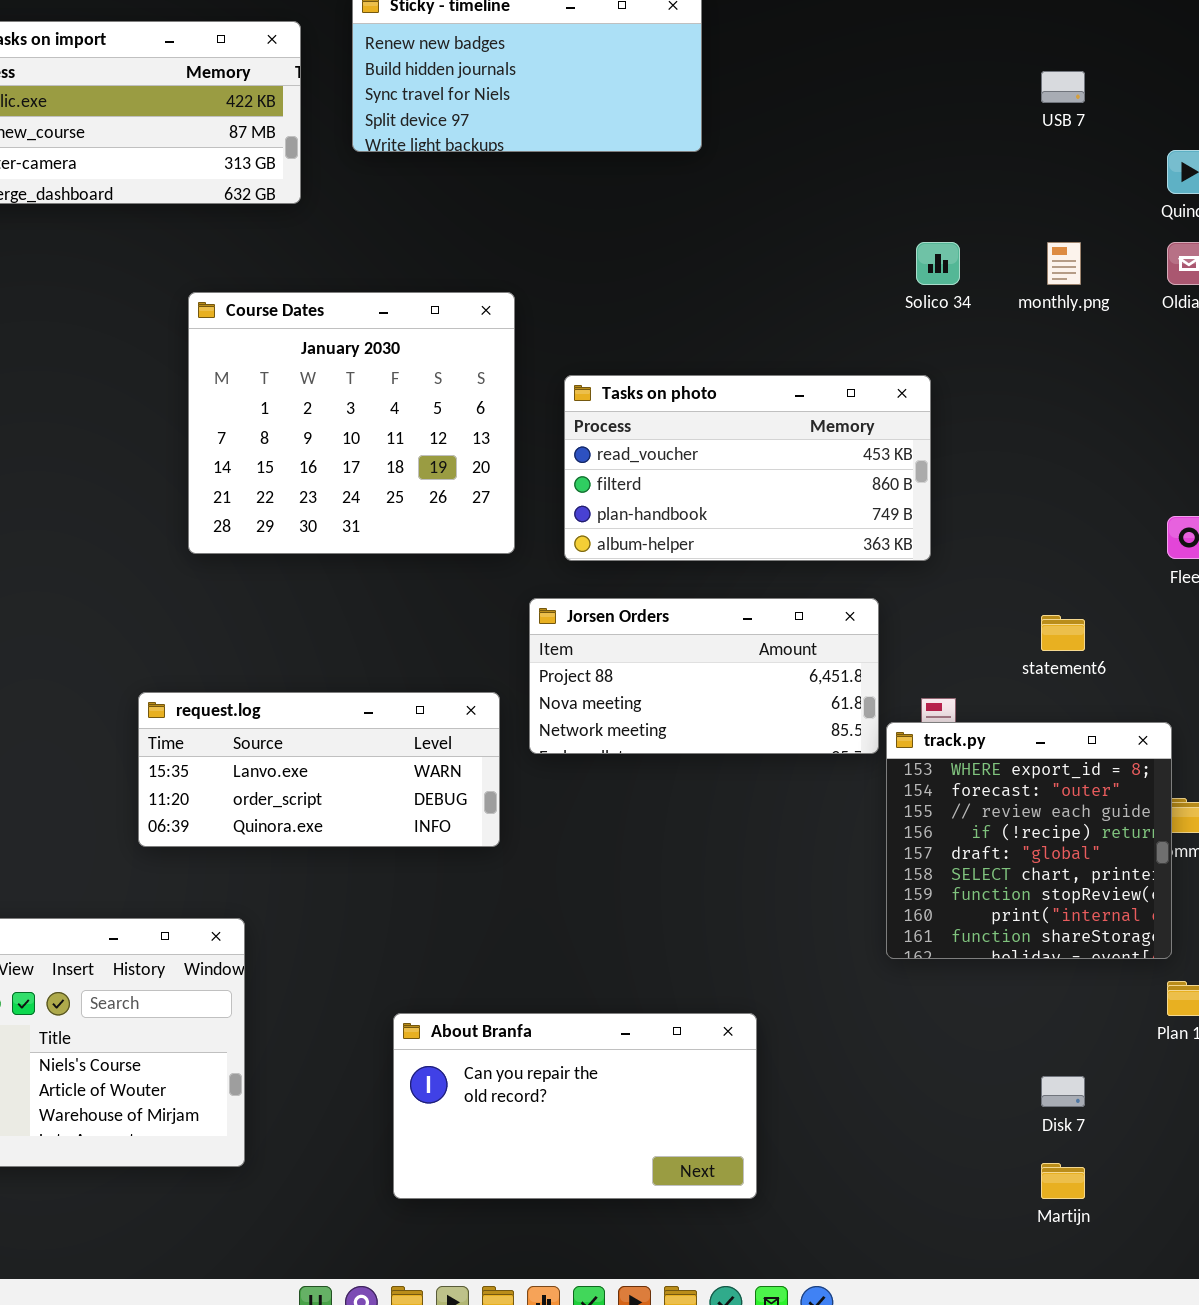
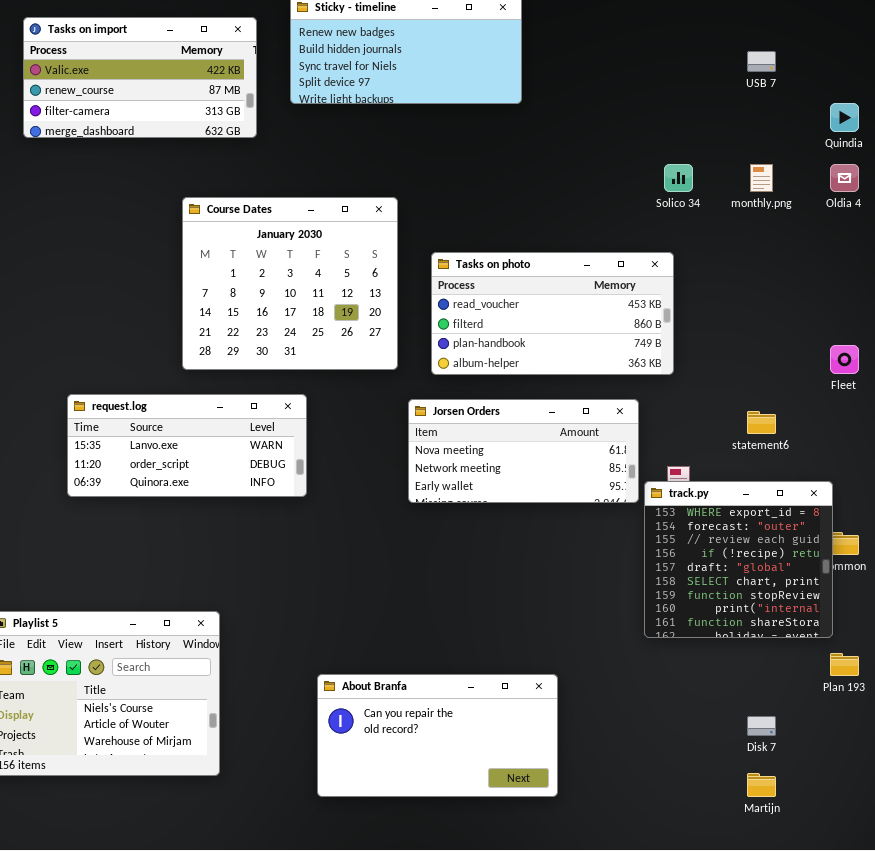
Jorsen Orders: [529,598,879,754] -> [408,399,639,503], scrolled down 1 row
request.log: [138,692,500,847] -> [67,394,307,497], moved

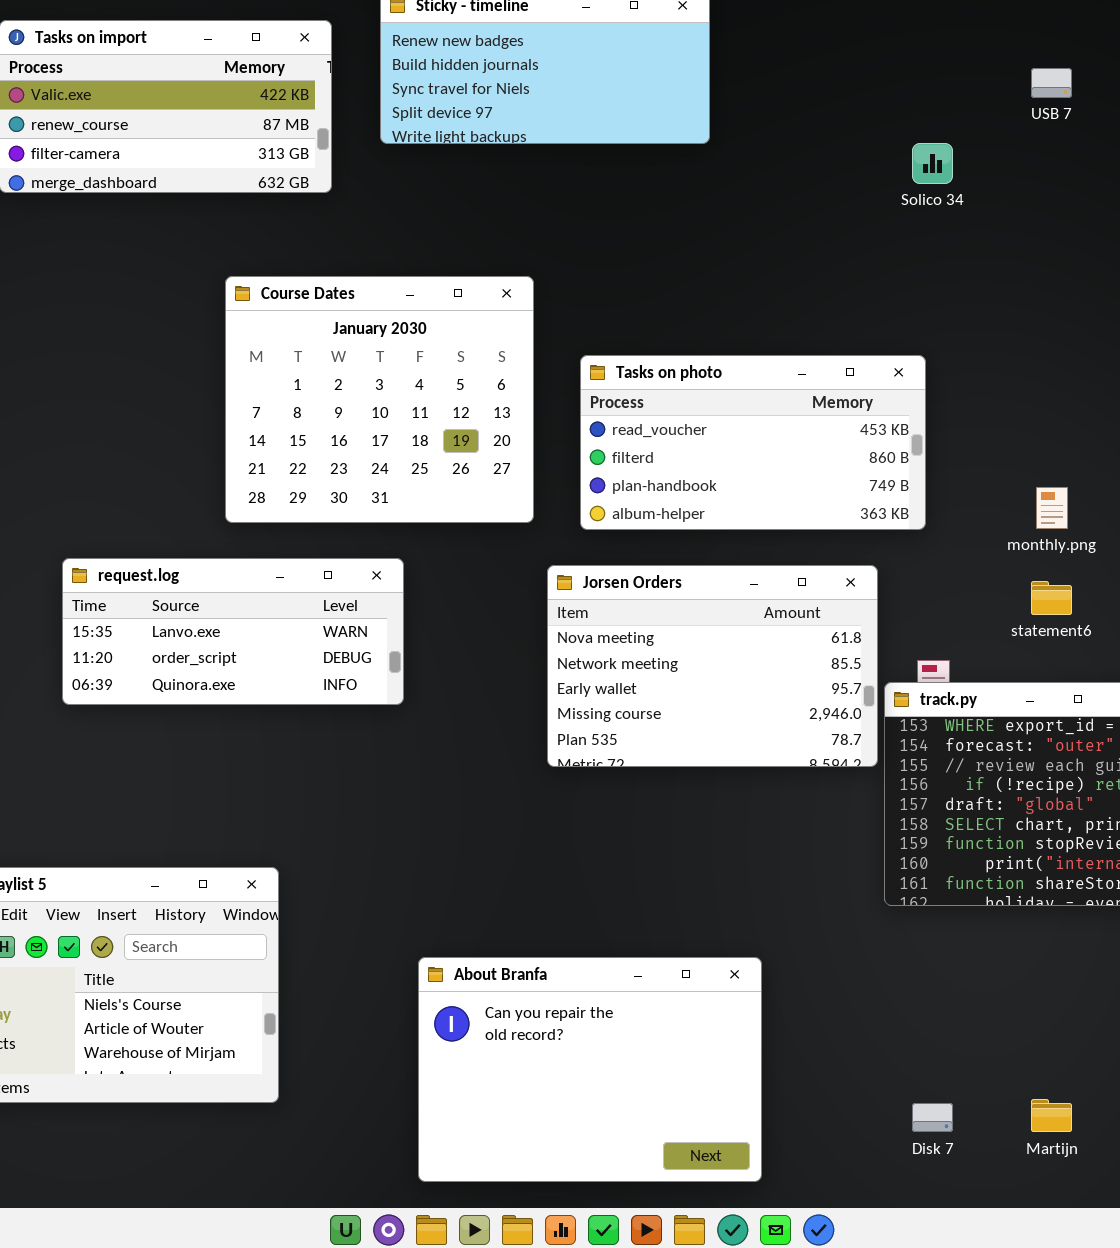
Solico 34: [664,164,693,192] -> [912,143,953,184], moved
monthly.png: [750,164,773,192] -> [1036,487,1068,529], moved
Jorsen Orders: [408,399,639,503] -> [547,565,878,767], resized
About Branfa: [317,674,558,797] -> [418,957,762,1182], resized
Disk 7: [747,716,776,736] -> [912,1103,953,1132], moved

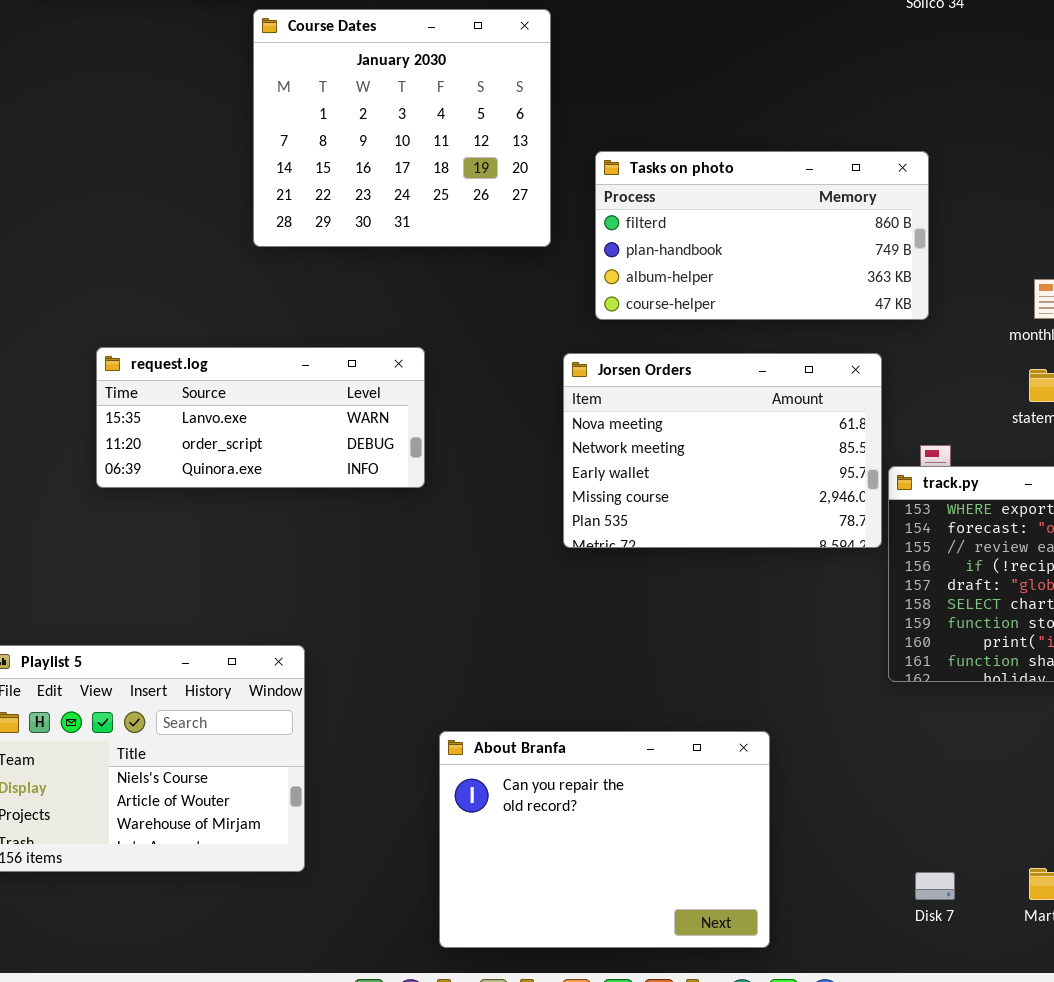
Course Dates: [225,276,534,523] -> [253,9,551,247], moved
Tasks on photo: [580,355,926,530] -> [595,151,929,320], scrolled down 1 row

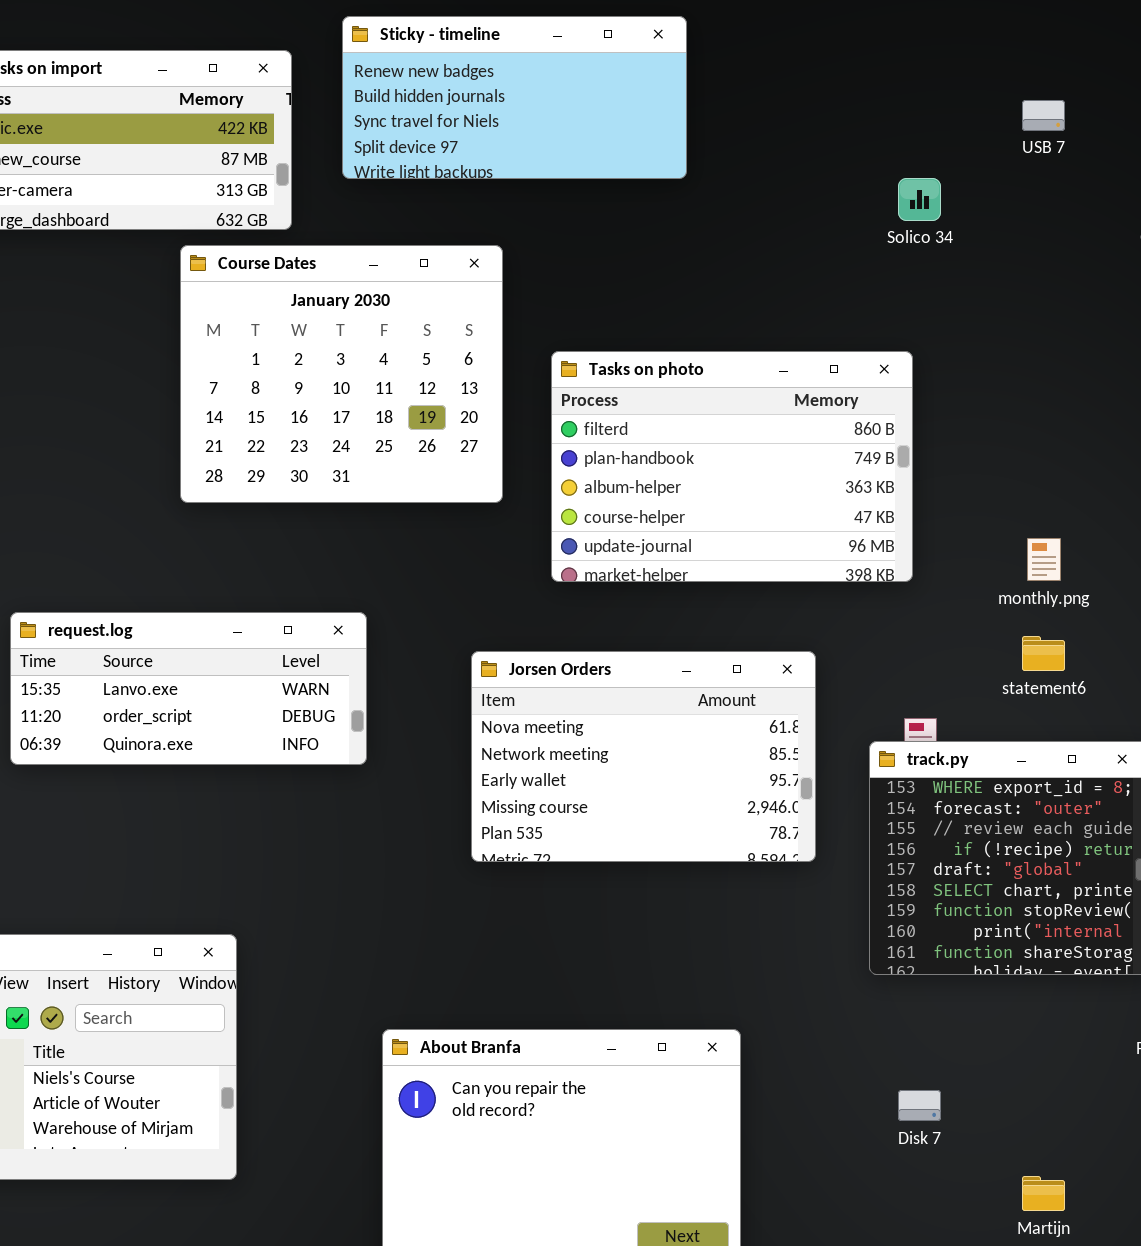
Tasks on photo: [595,151,929,320] -> [551,351,913,582], resized
Jorsen Orders: [563,353,882,548] -> [471,651,816,862], moved
Disk 7: [915,872,955,900] -> [898,1090,941,1121], moved

